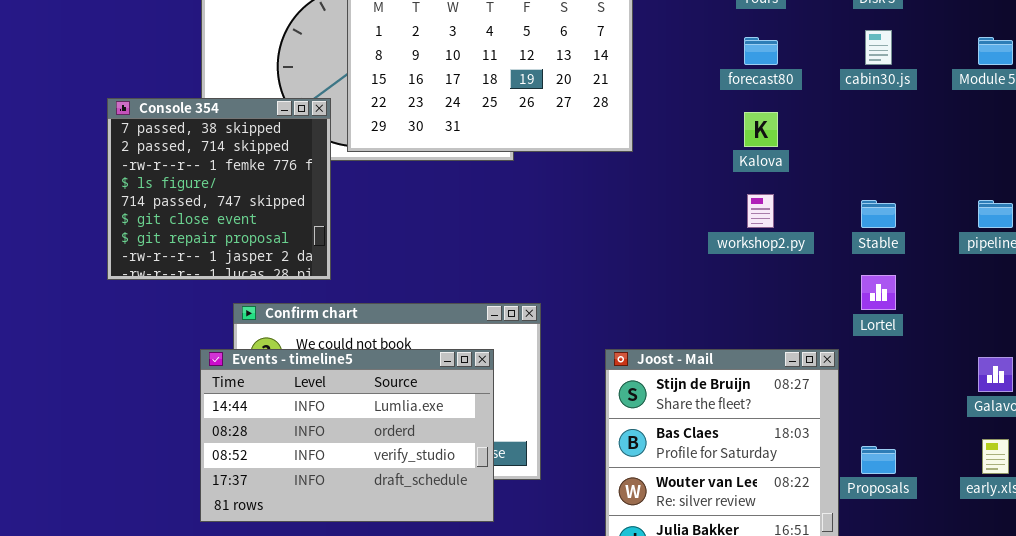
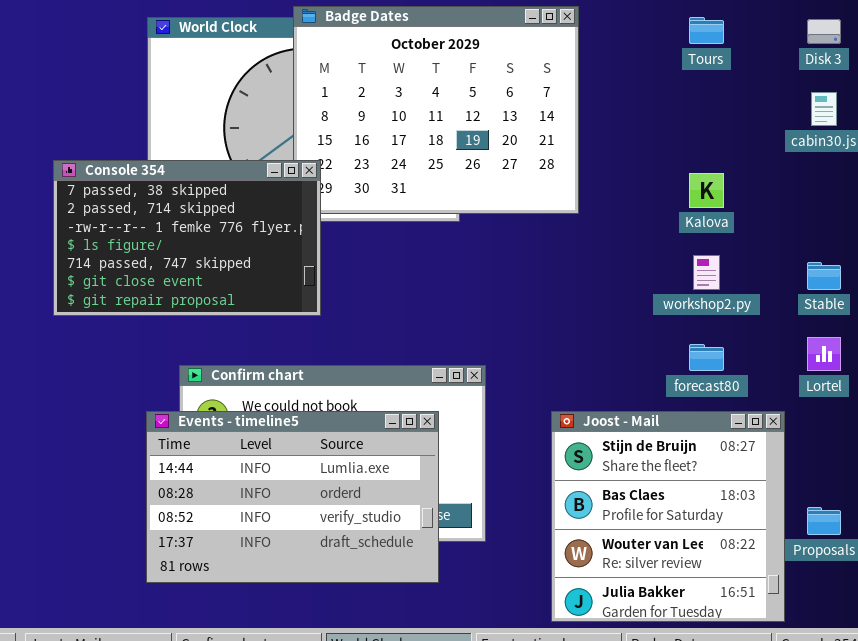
forecast80: [744,37,778,65] -> [689,344,724,371], moved
Console 354: [107,98,331,280] -> [53,160,321,316], resized

